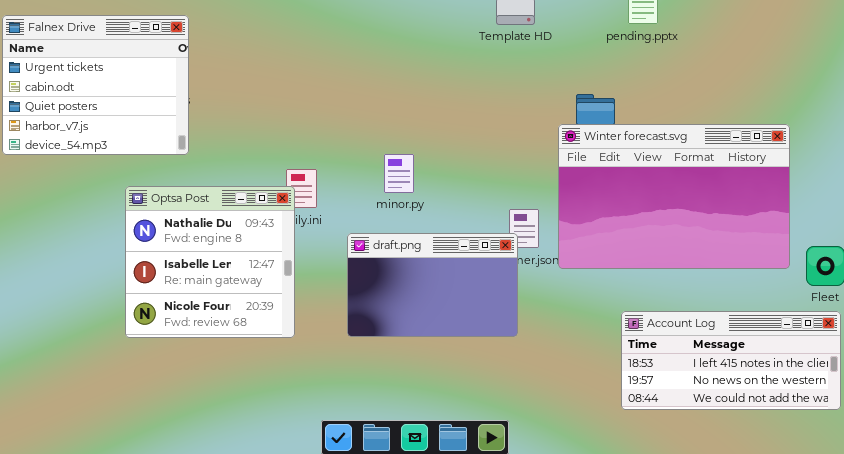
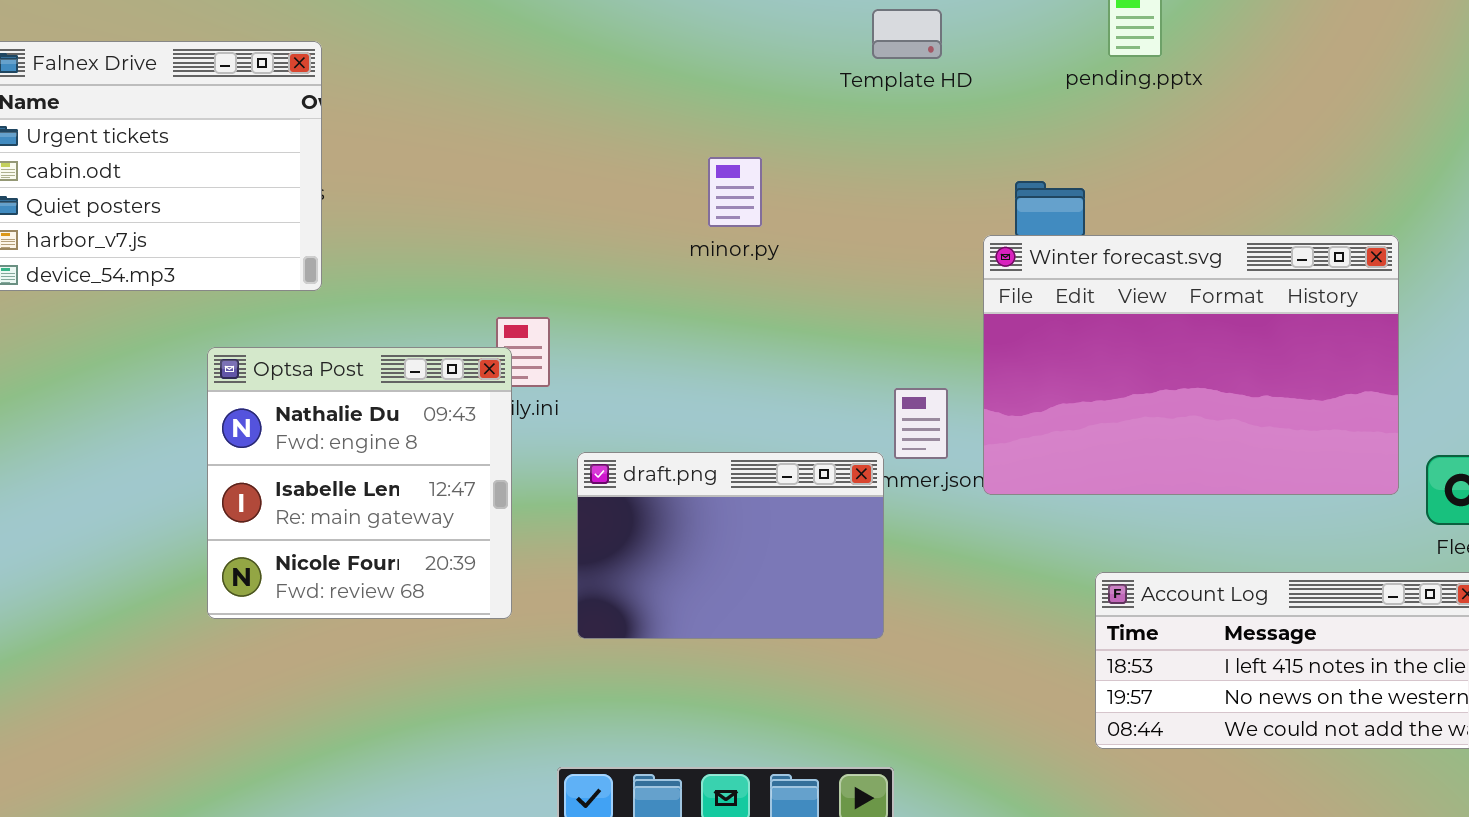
minor.py: [384,154,414,193] -> [708,157,762,227], moved
draft.png: [347,233,518,337] -> [577,452,884,639], moved

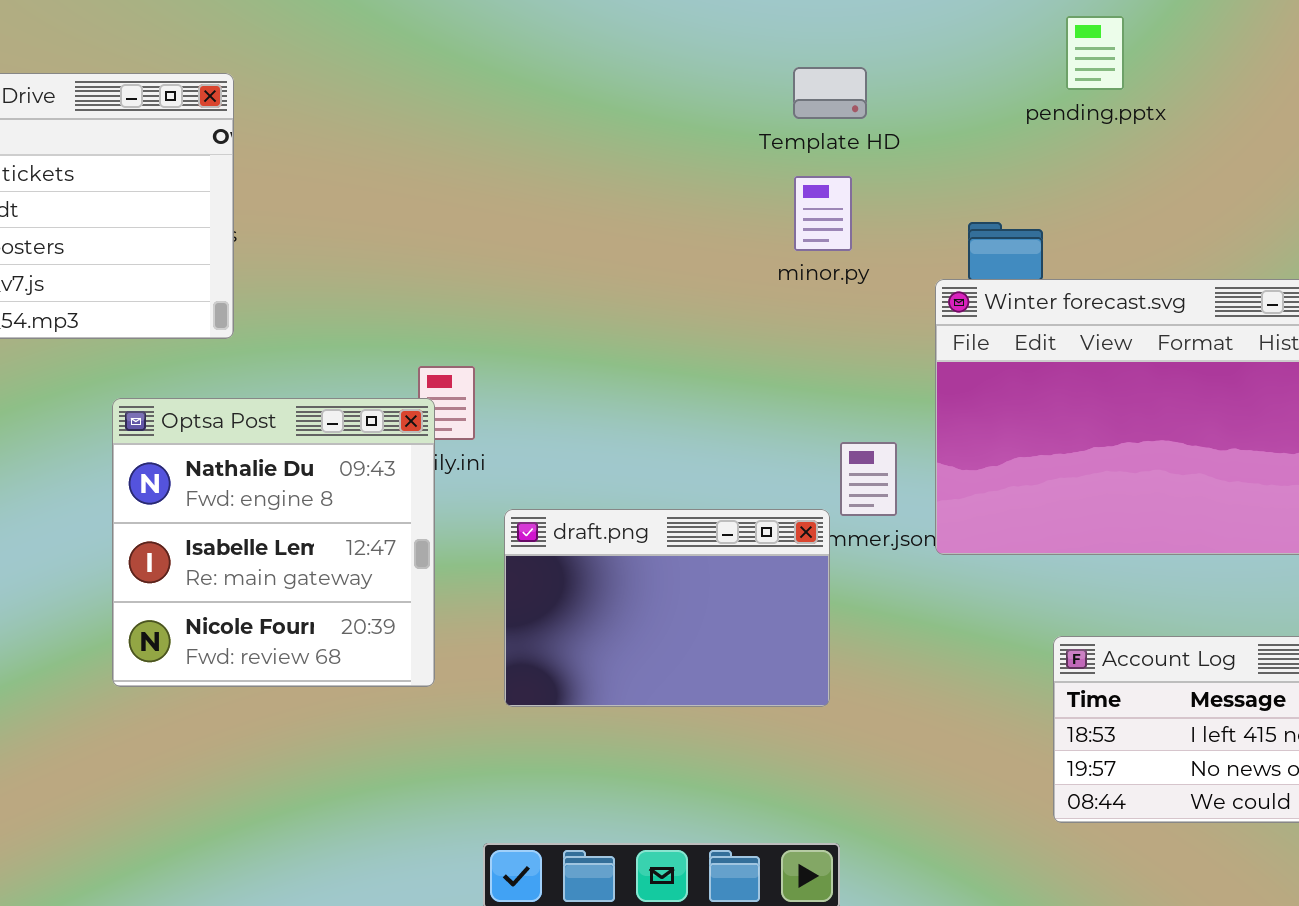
Template HD: [872,9,942,59] -> [793,67,867,119], moved
minor.py: [708,157,762,227] -> [794,176,852,251], moved

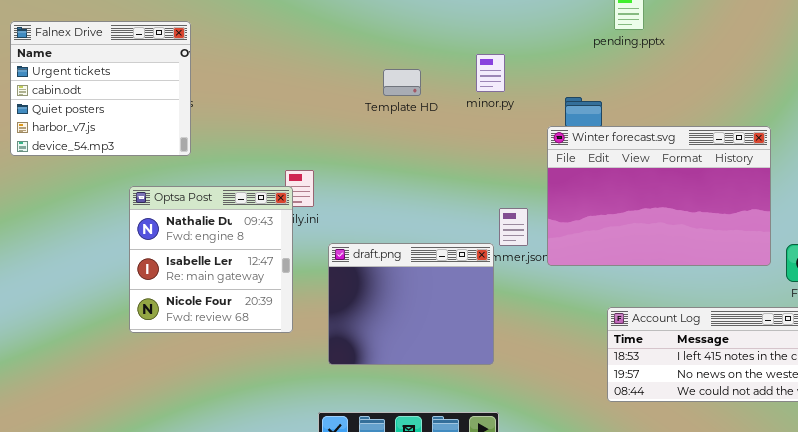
Template HD: [793,67,867,119] -> [383,69,421,96], moved
minor.py: [794,176,852,251] -> [476,54,505,92], moved
draft.png: [504,509,830,707] -> [328,243,494,365], resized

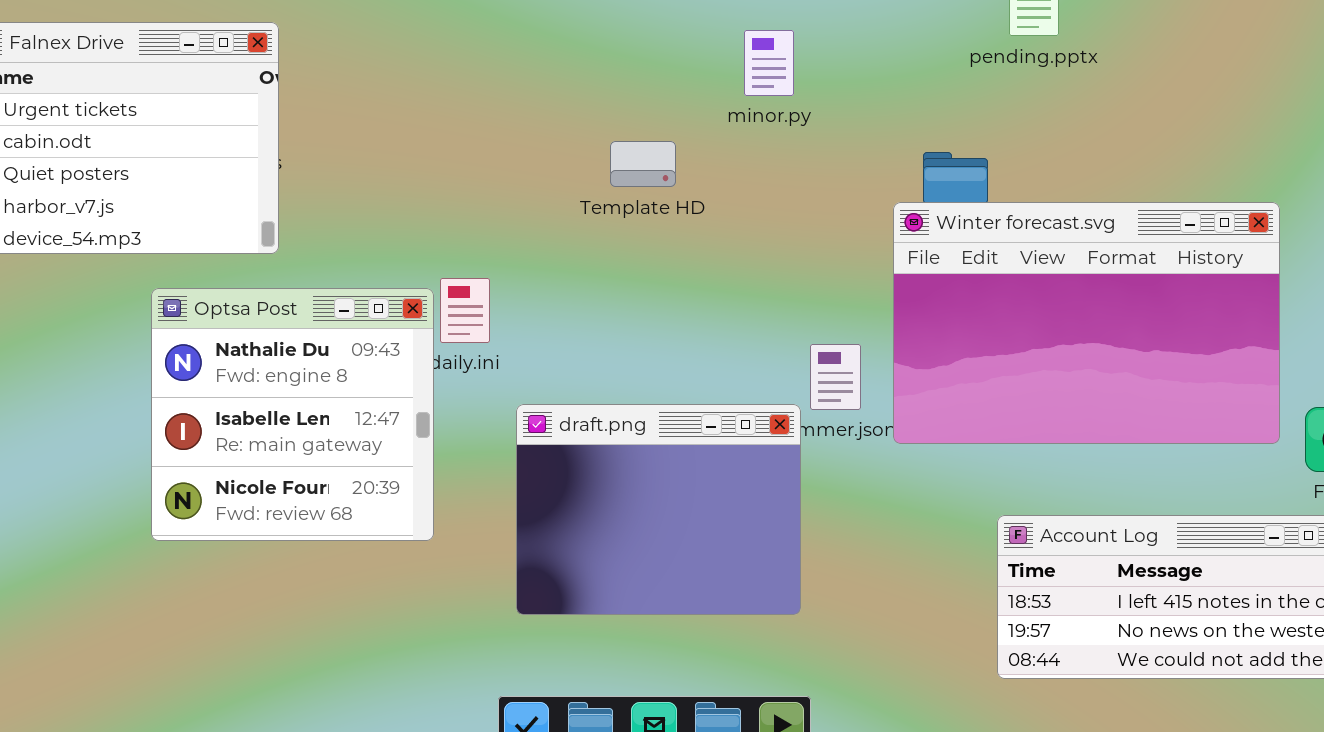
minor.py: [476,54,505,92] -> [744,30,794,96], moved
Template HD: [383,69,421,96] -> [610,141,676,187], moved
Optsa Post: [129,186,293,333] -> [151,288,434,541], moved

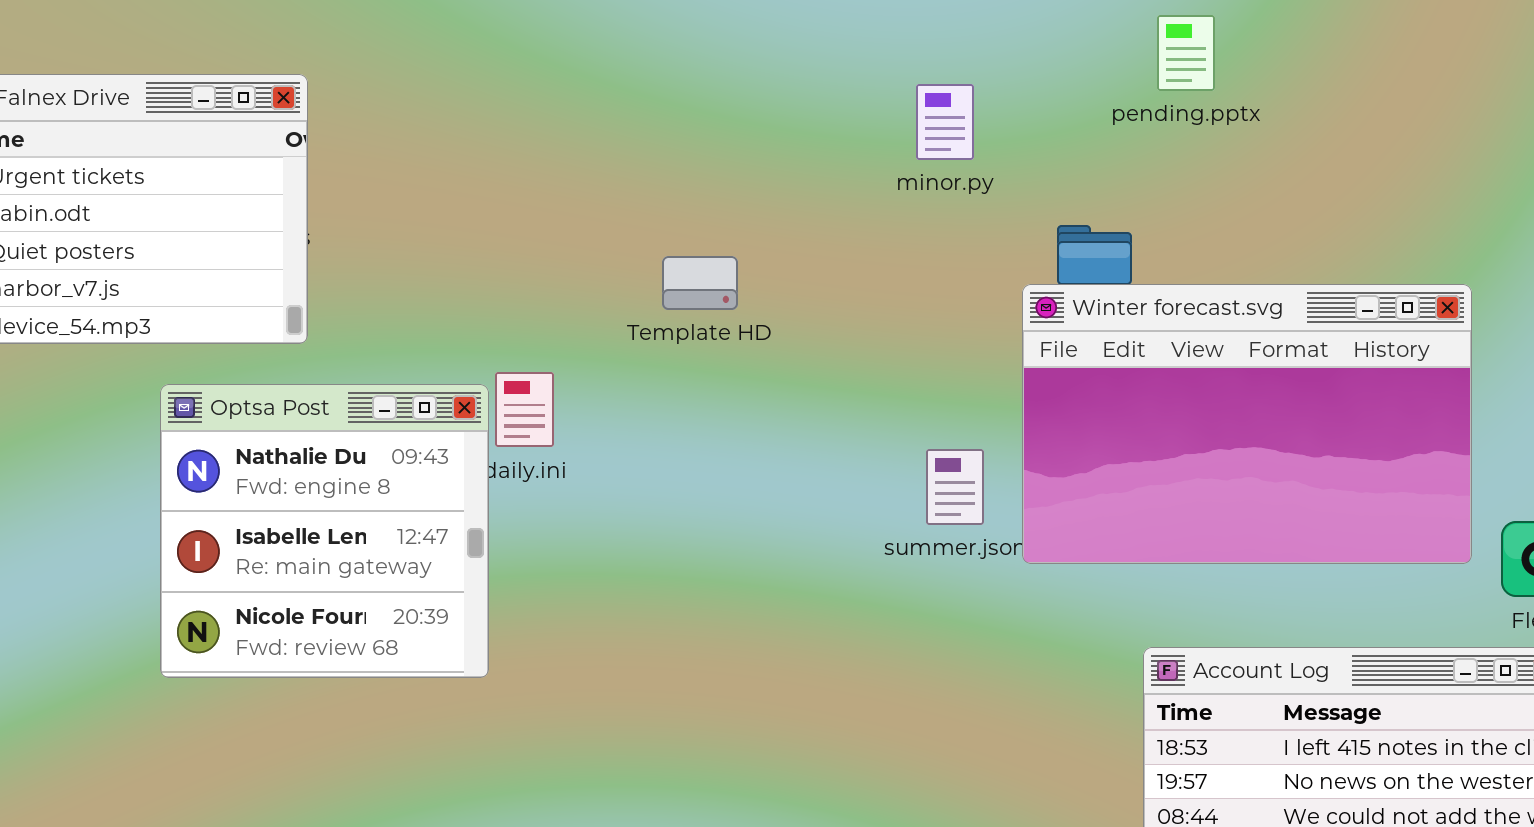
minor.py: [744,30,794,96] -> [916,84,974,160], moved
Template HD: [610,141,676,187] -> [662,256,738,310], moved
draft.png: [516,404,801,615] -> none, closed

